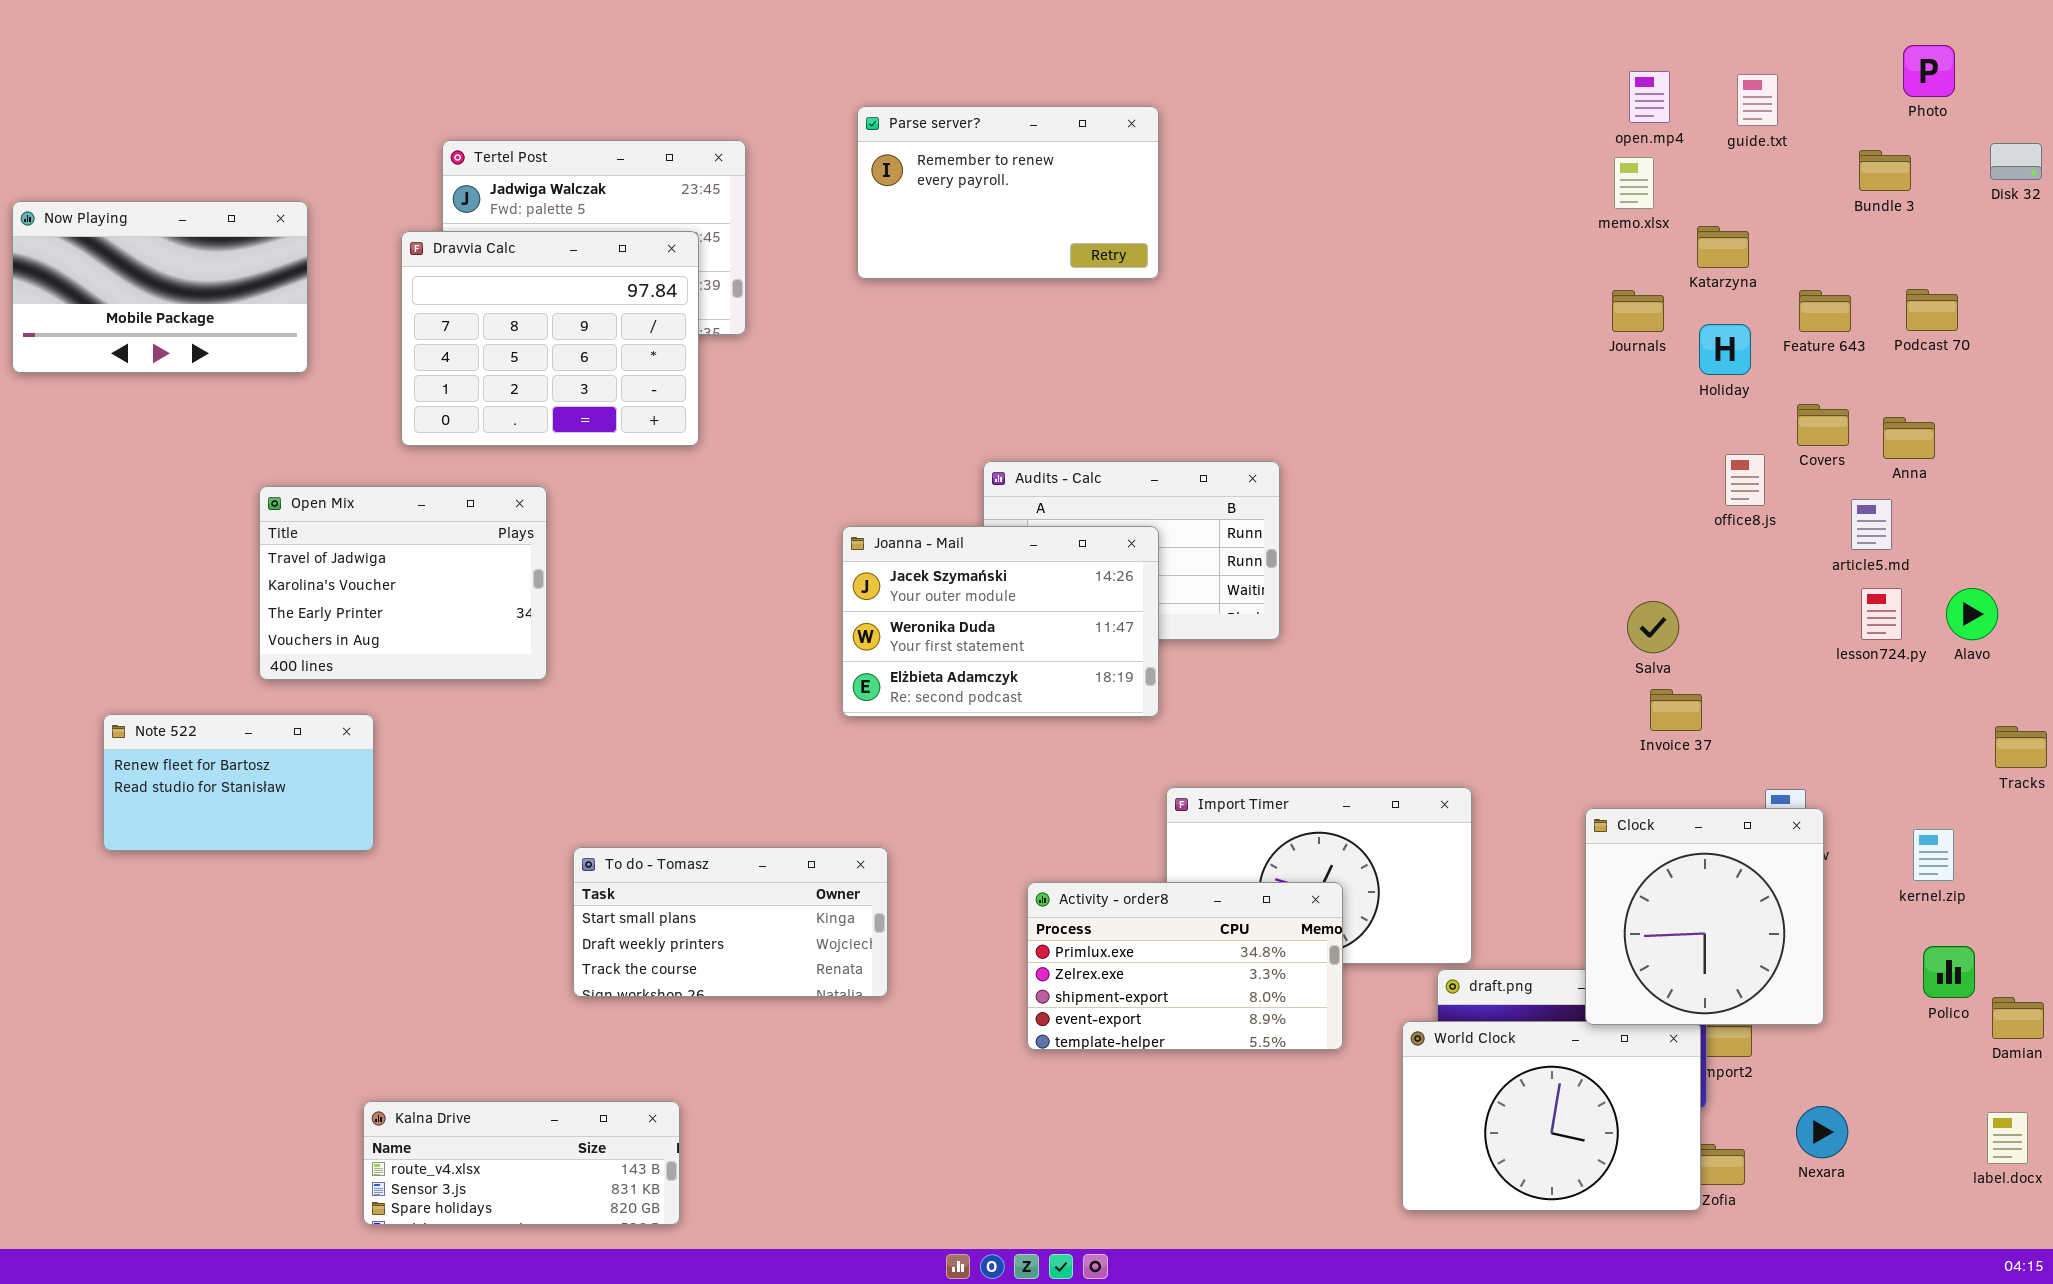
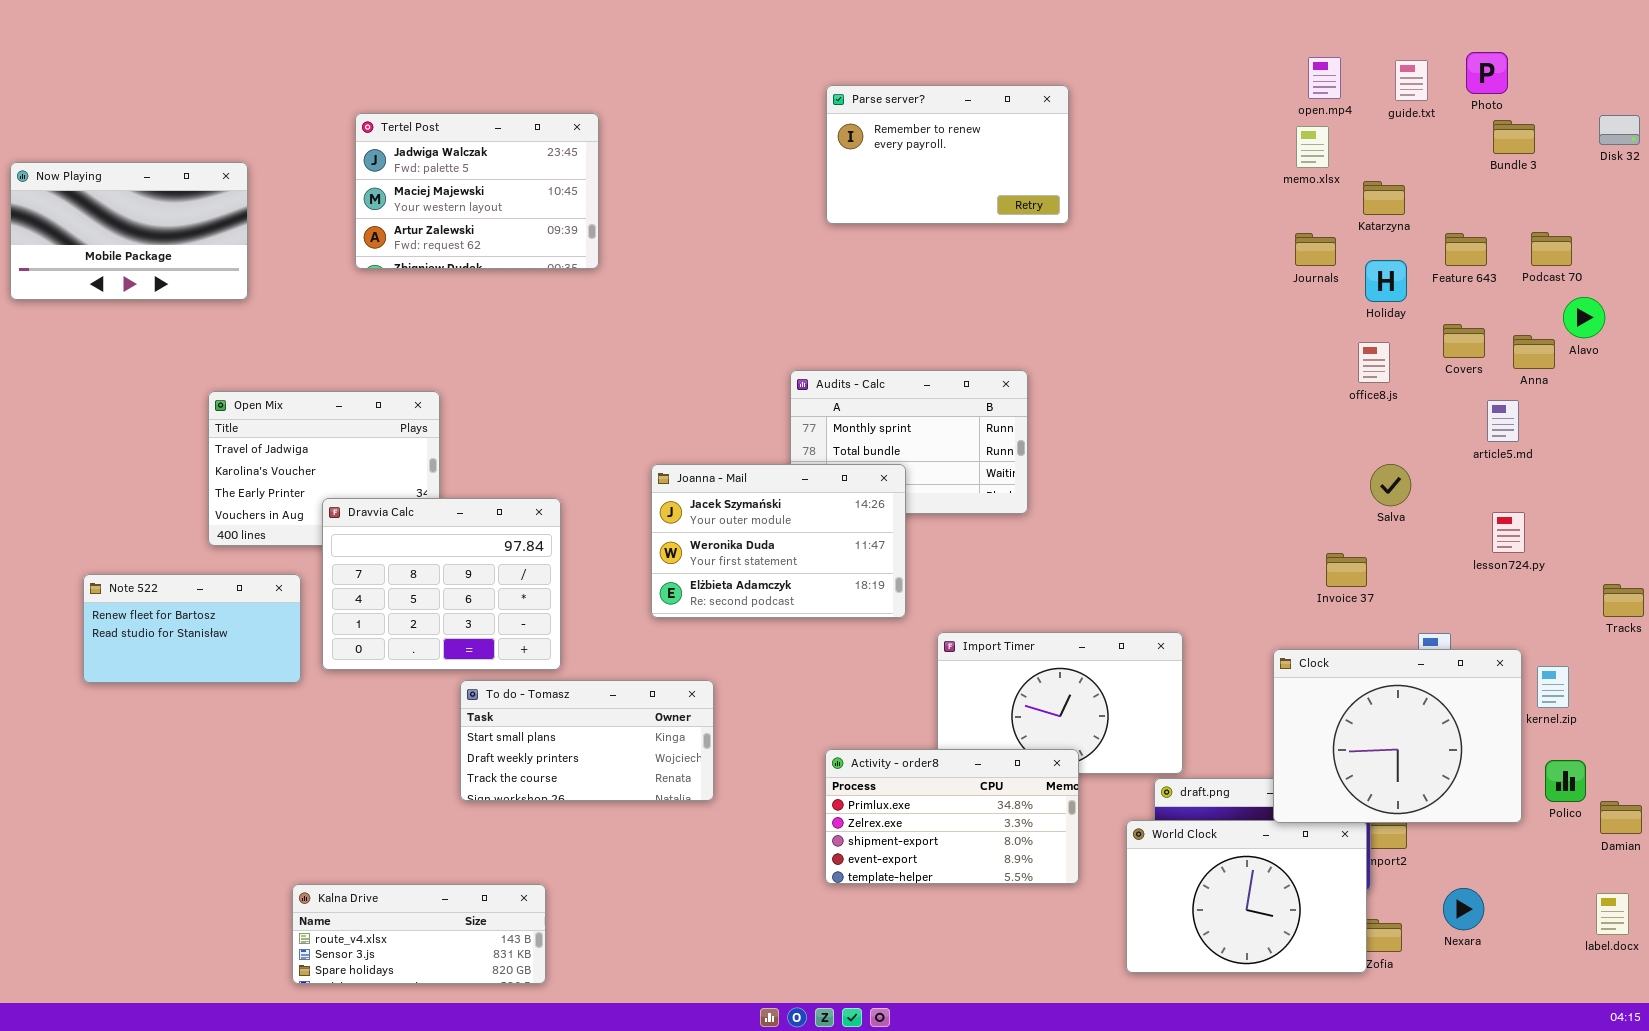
Photo: [1903,45,1955,97] -> [1466,52,1508,94], moved
Parse server?: [857,106,1159,279] -> [826,85,1069,224], moved
Dravvia Calc: [401,231,699,446] -> [322,498,561,670], moved
office8.js: [1725,454,1765,506] -> [1358,342,1390,383], moved
Joanna - Mail: [842,526,1159,717] -> [651,464,906,618], moved
lesson724.py: [1861,588,1902,640] -> [1492,512,1525,553], moved
Alavo: [1946,588,1998,640] -> [1563,297,1605,338], moved
Salva: [1627,601,1679,653] -> [1370,464,1411,506], moved
Clock: [1585,808,1824,1025] -> [1273,649,1522,823], resized
Activity - order8: [1027,882,1343,1050] -> [825,749,1079,884], moved

